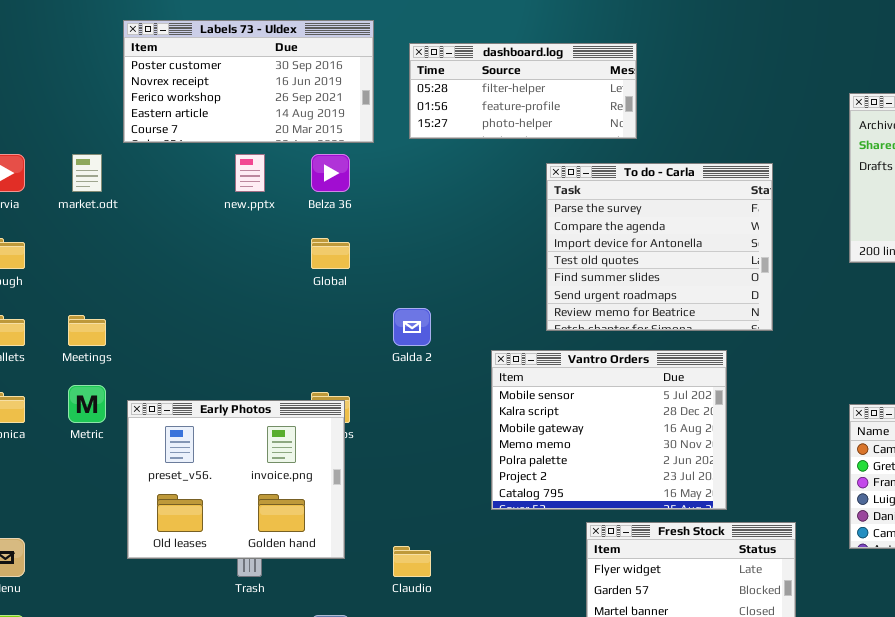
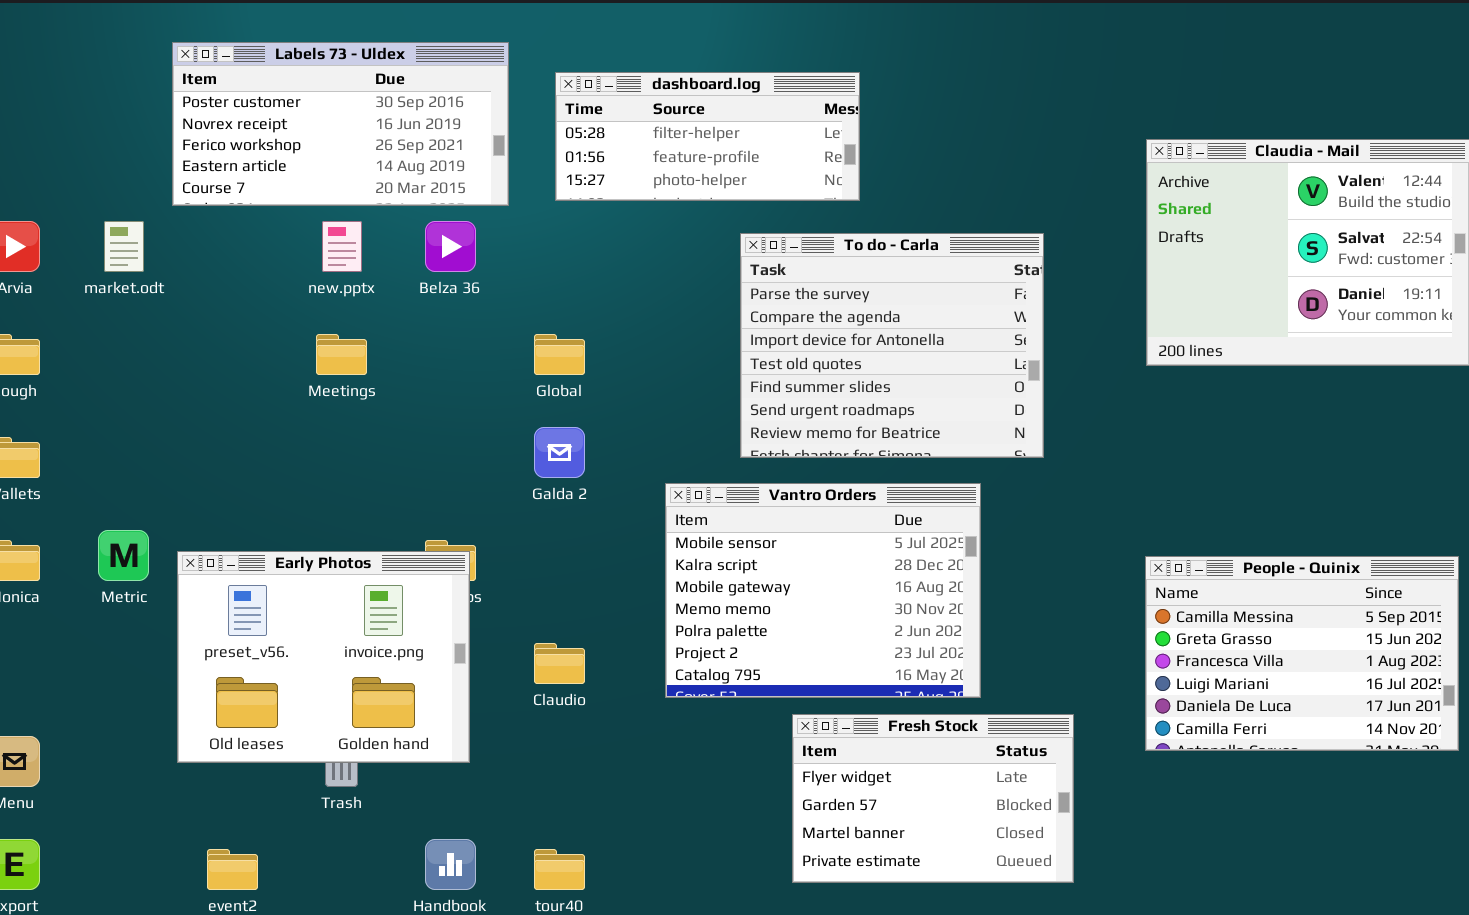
Global: [311,238,350,269] -> [534,334,585,375], moved
Meetings: [68,315,106,346] -> [316,334,367,375], moved
Claudio: [393,546,431,577] -> [534,643,585,684], moved

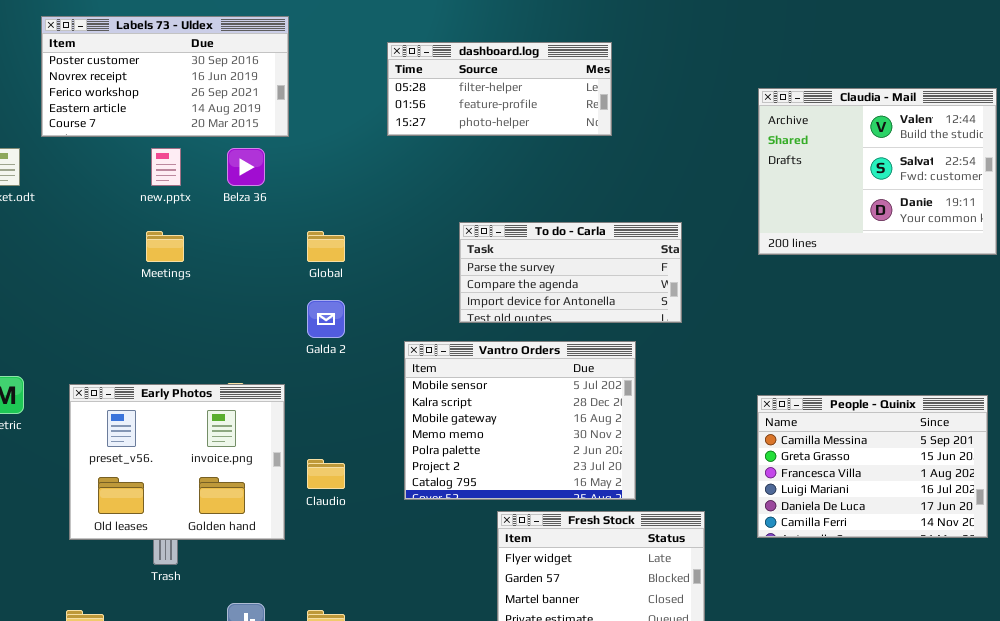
dashboard.log: [555,72,860,201] -> [387,42,612,136], moved
To do - Carla: [740,233,1044,458] -> [459,222,682,323], resized
Early Photos: [177,551,470,763] -> [69,384,285,540], moved

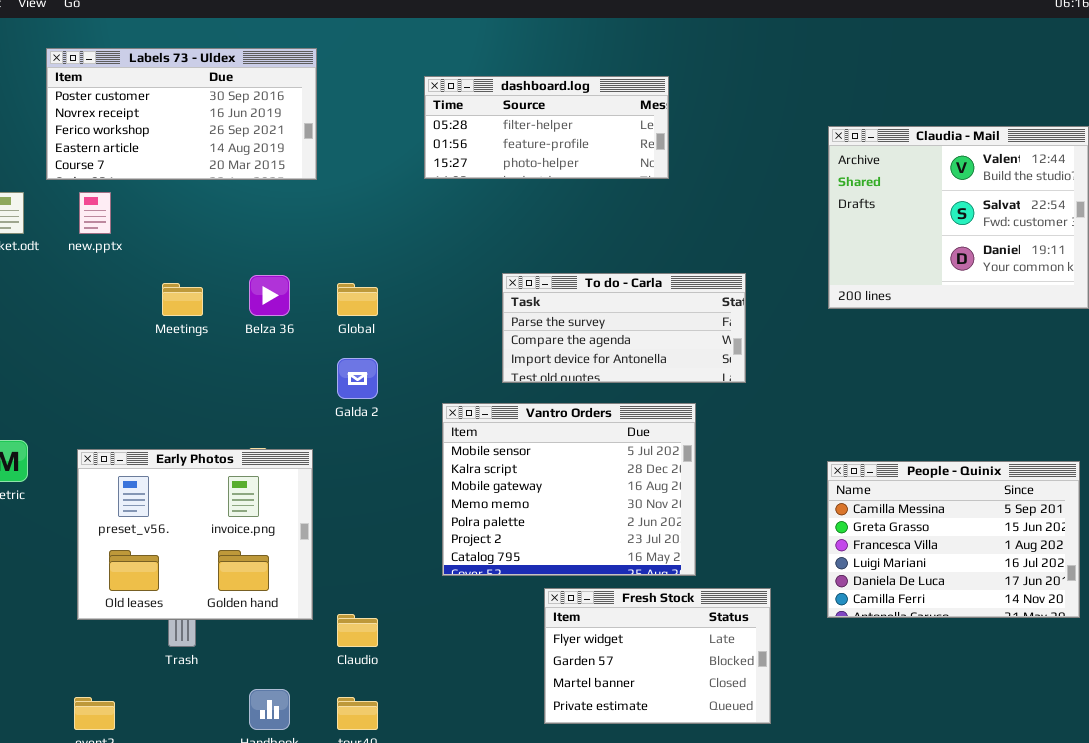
new.pptx: [151,148,181,186] -> [79,192,111,234], moved
Belza 36: [227,148,265,186] -> [249,275,290,316], moved
Claudio: [307,459,345,489] -> [337,614,378,647], moved

